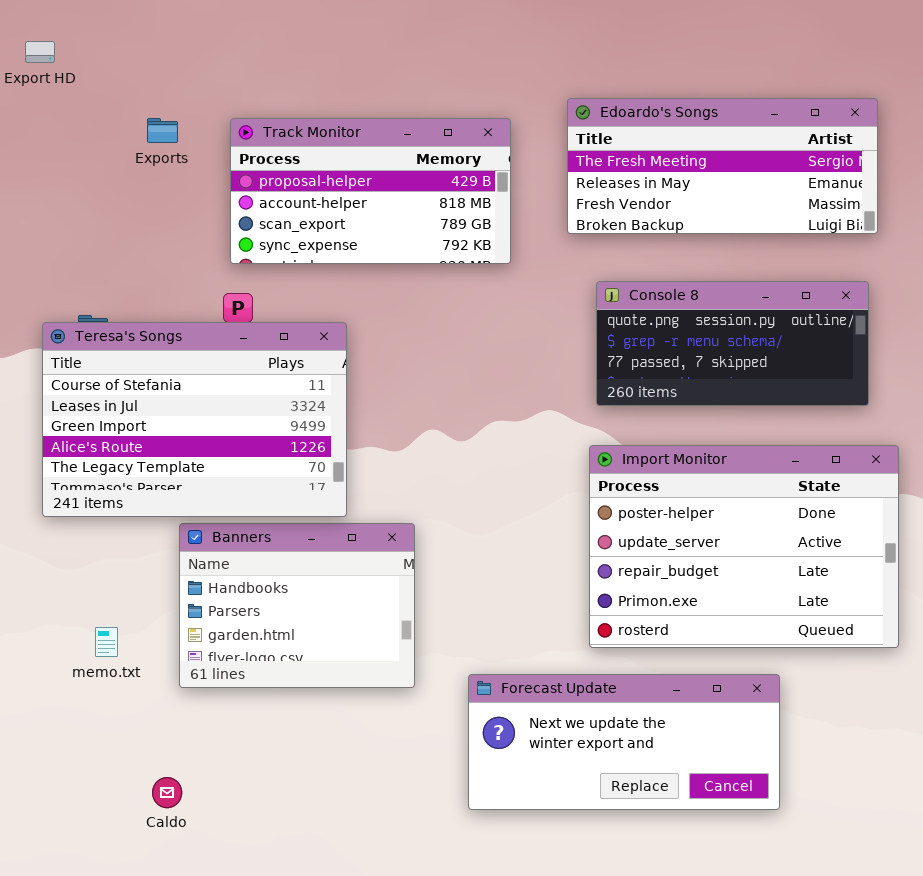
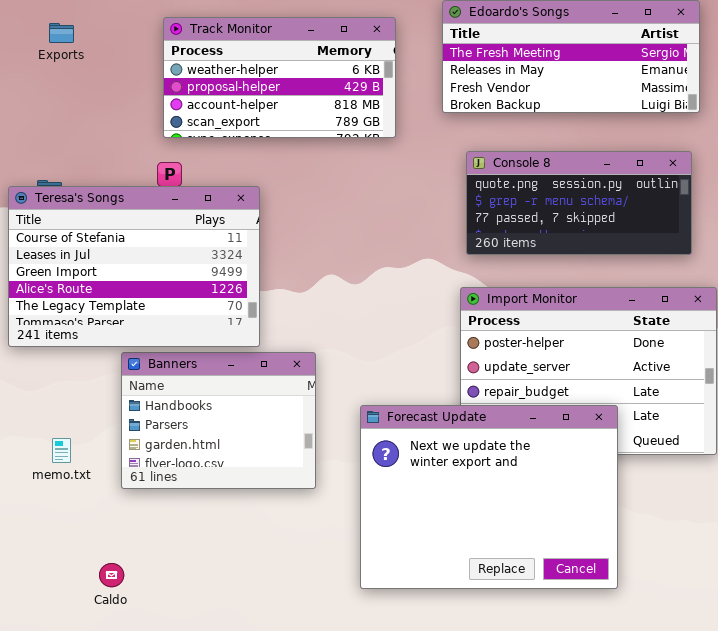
Exports: [147,118,178,143] -> [49,23,74,43], moved
Track Monitor: [230,118,511,264] -> [163,17,396,138], scrolled up 1 row
Forecast Update: [468,674,780,810] -> [360,405,618,589], resized

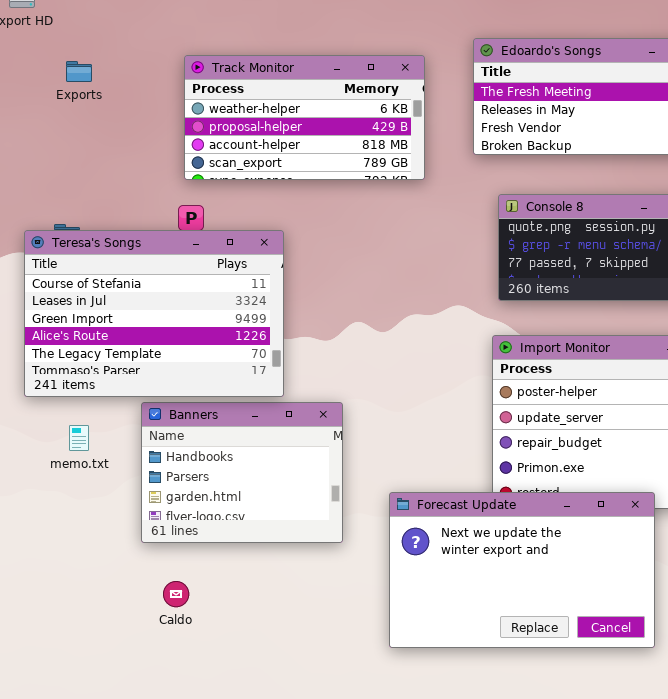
Forecast Update: [360,405,618,589] -> [389,492,655,648], resized
memo.txt: [52,438,71,463] -> [69,425,89,451], moved
Caldo: [99,563,124,587] -> [163,581,189,607], moved

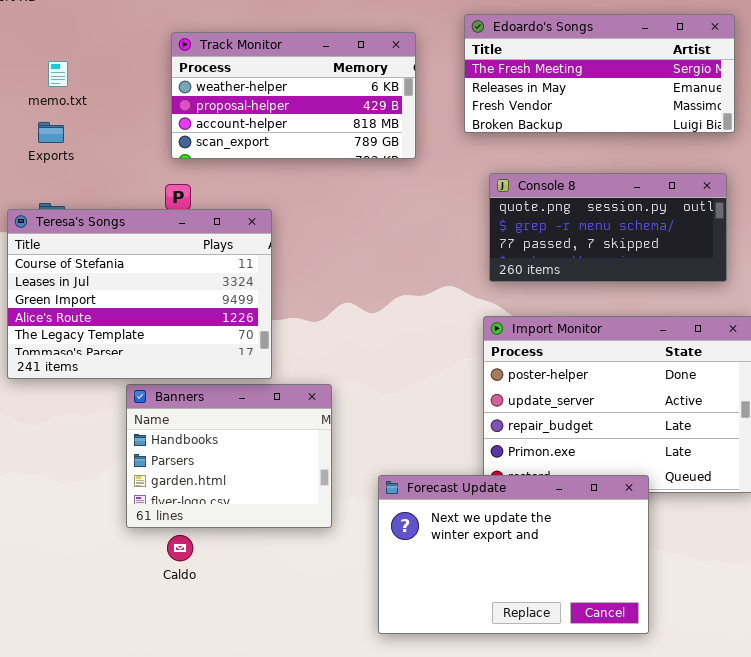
Exports: [66,61,92,82] -> [38,122,64,143], moved
memo.txt: [69,425,89,451] -> [48,61,68,87], moved
Caldo: [163,581,189,607] -> [167,535,193,561], moved

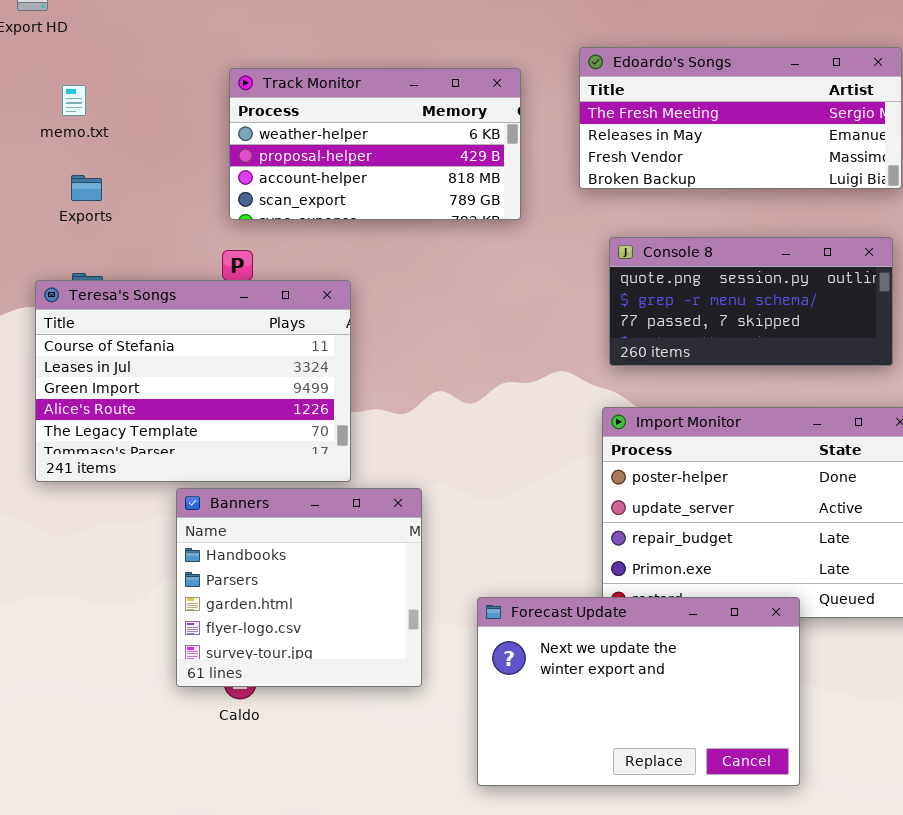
memo.txt: [48,61,68,87] -> [62,85,86,116], moved
Banners: [126,384,332,528] -> [176,488,422,687], resized

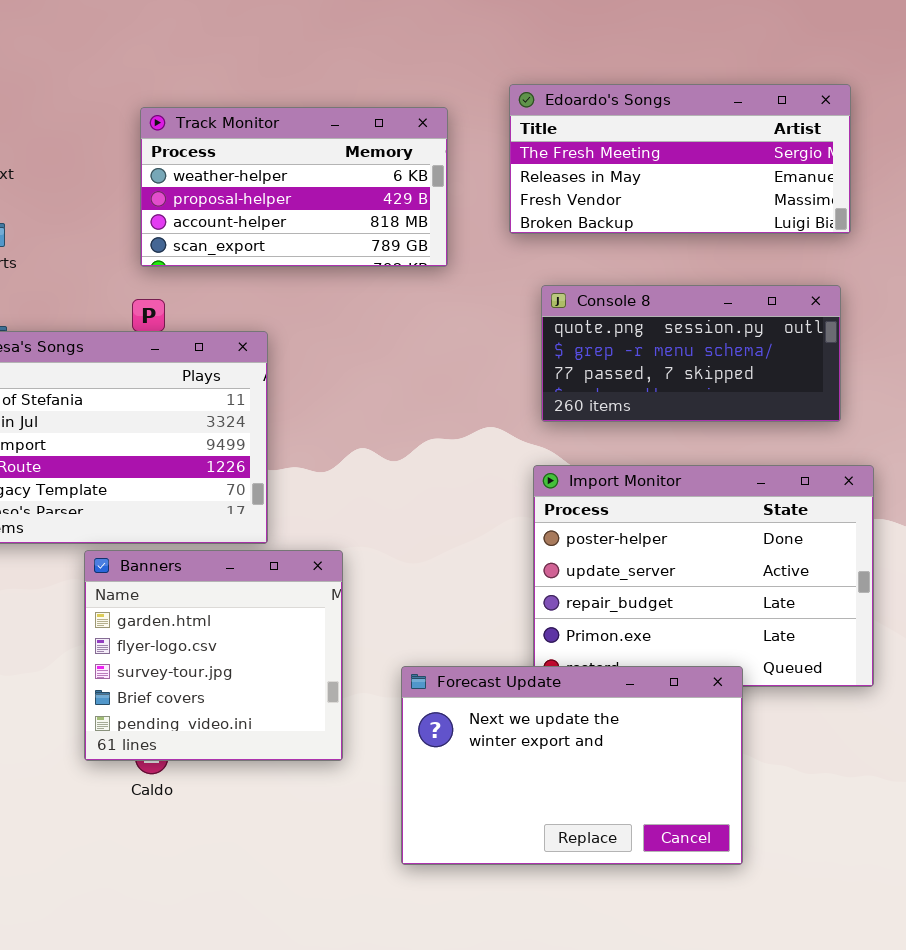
Banners: [176,488,422,687] -> [84,550,343,761], scrolled down 2 rows

